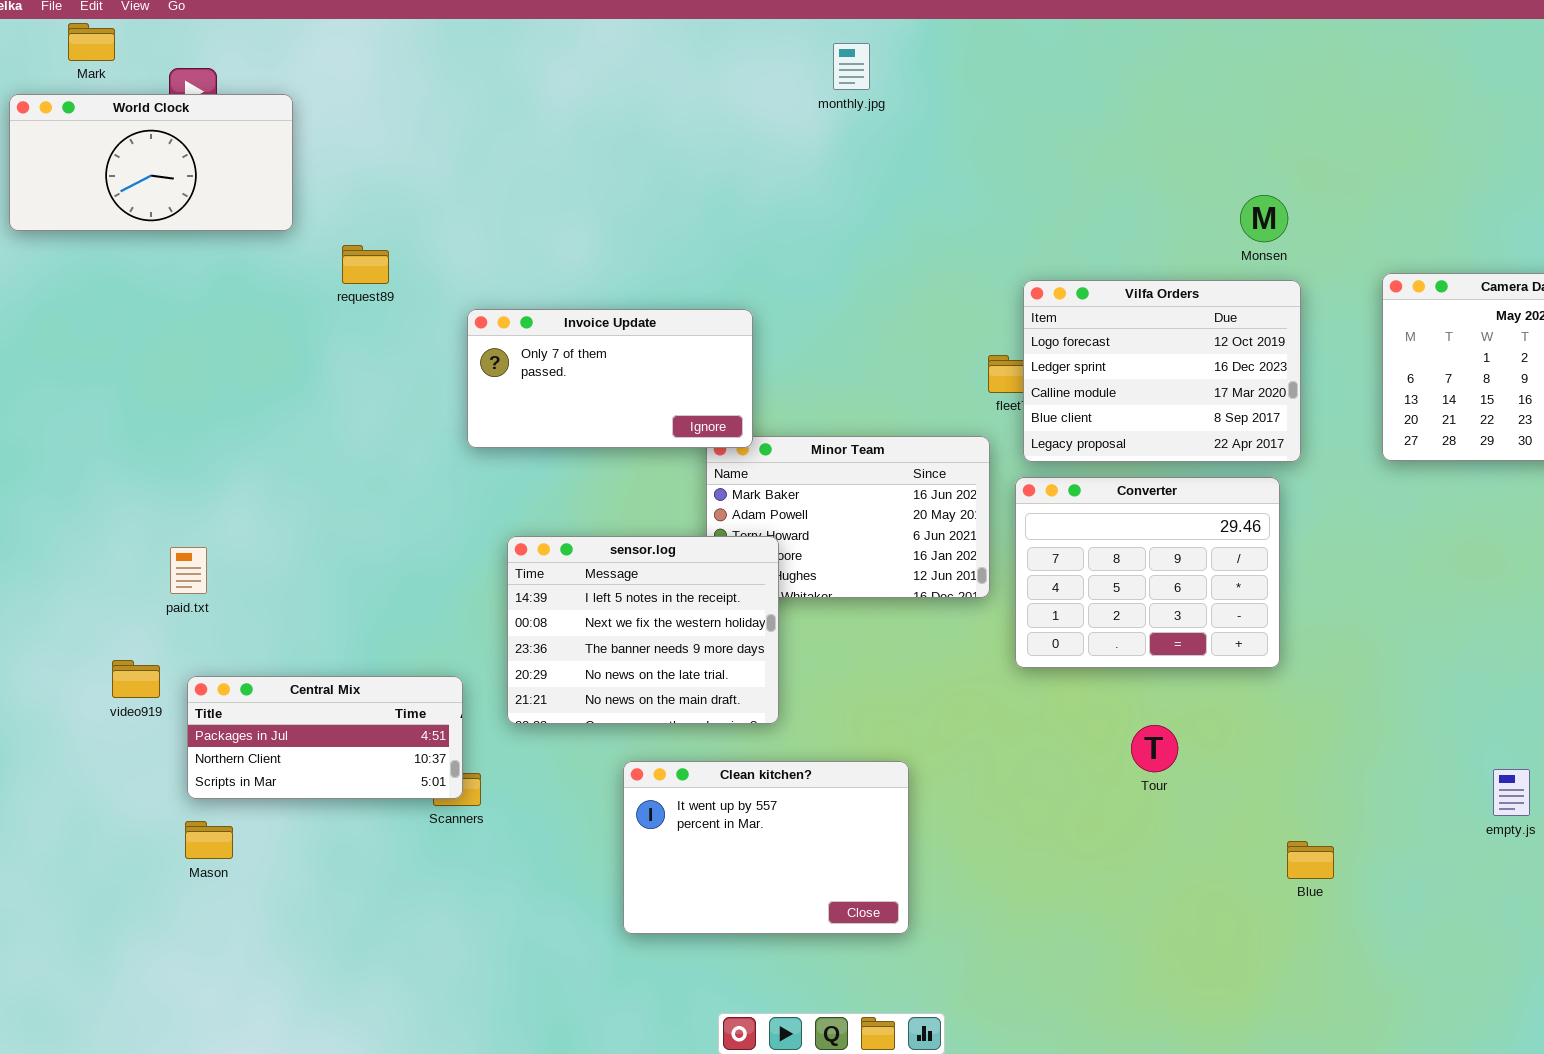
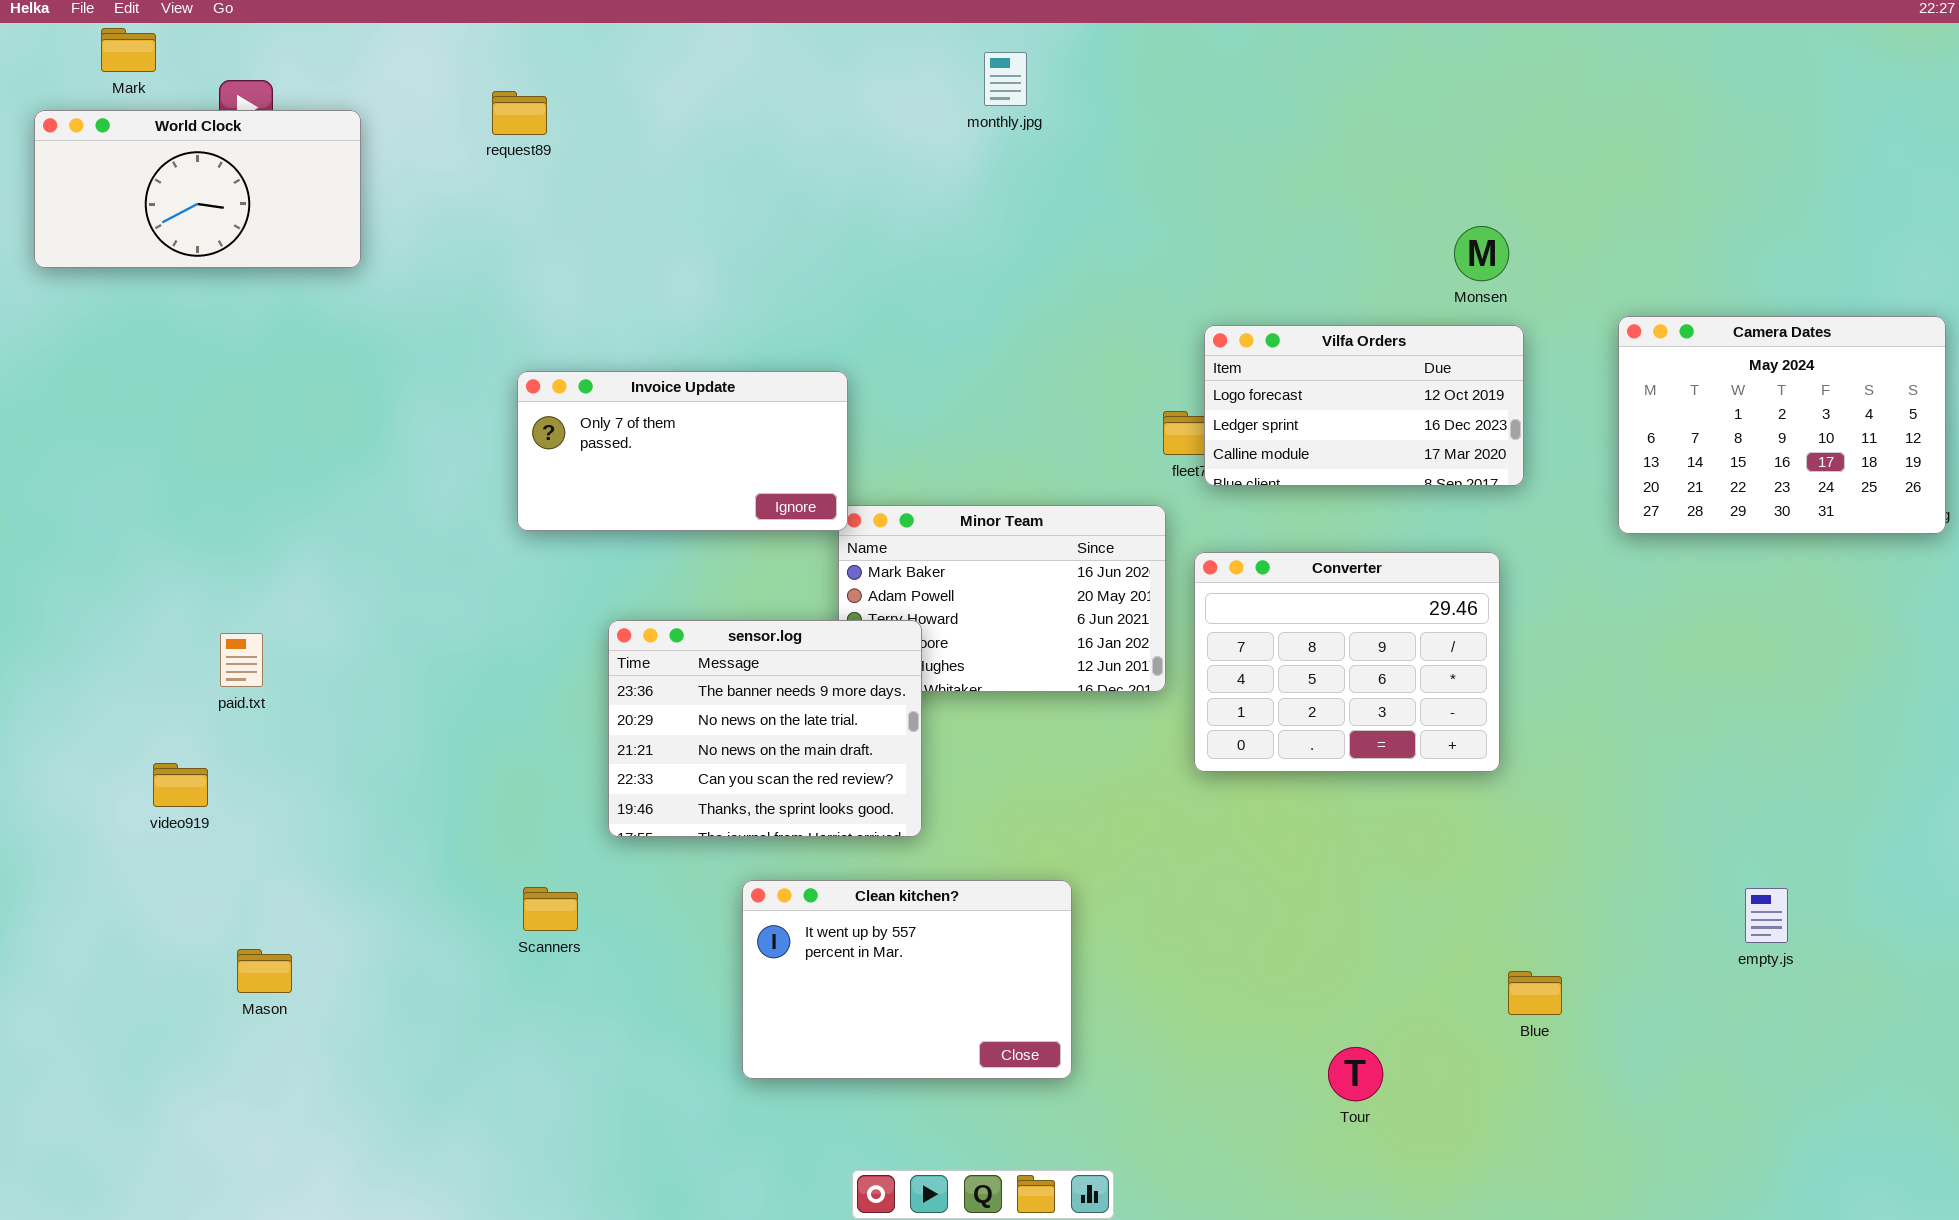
request89: [342,245,389,284] -> [492,91,547,135], moved
Vilfa Orders: [1023,280,1301,462] -> [1204,325,1524,486], resized
Invoice Update: [467,309,753,448] -> [517,371,848,531], moved
sensor.log: [507,536,779,724] -> [608,620,922,837], scrolled down 2 rows
Central Mix: [187,676,463,799] -> none, closed
Tour: [1131,725,1178,772] -> [1328,1047,1383,1101], moved

